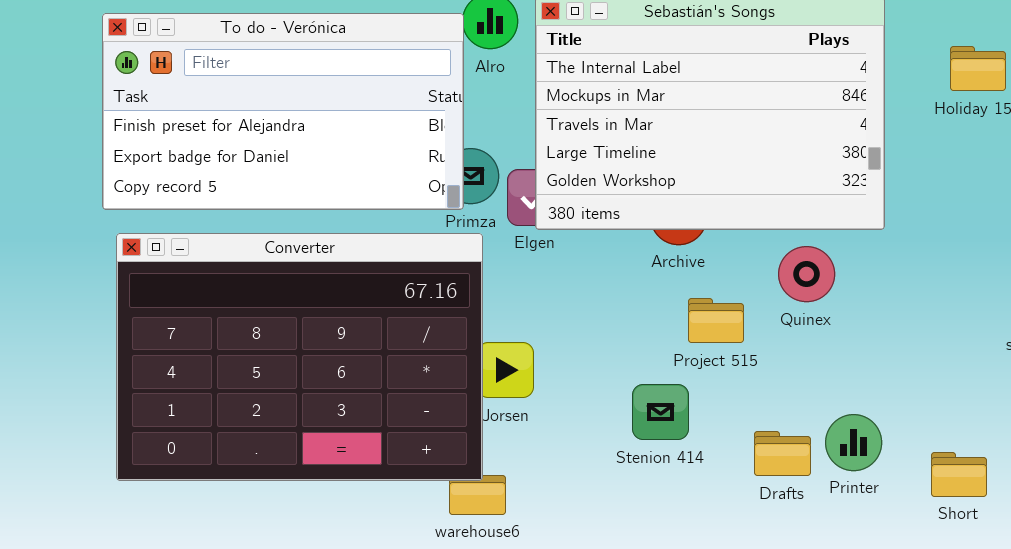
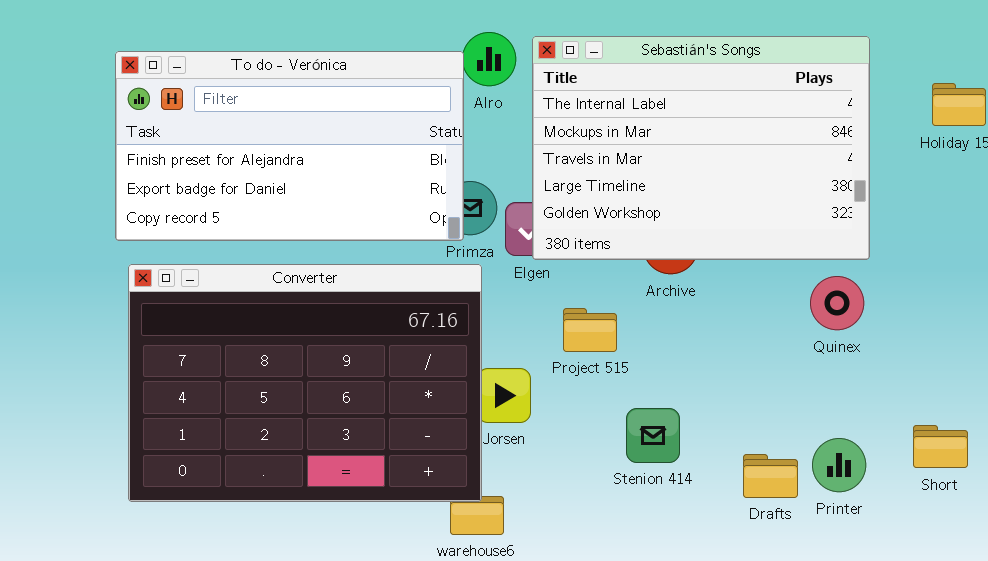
Quinex: [778,246,835,302] -> [810,276,864,330], moved
Project 515: [688,298,744,343] -> [563,308,617,352], moved
Short: [931,452,987,497] -> [913,425,968,468], moved

